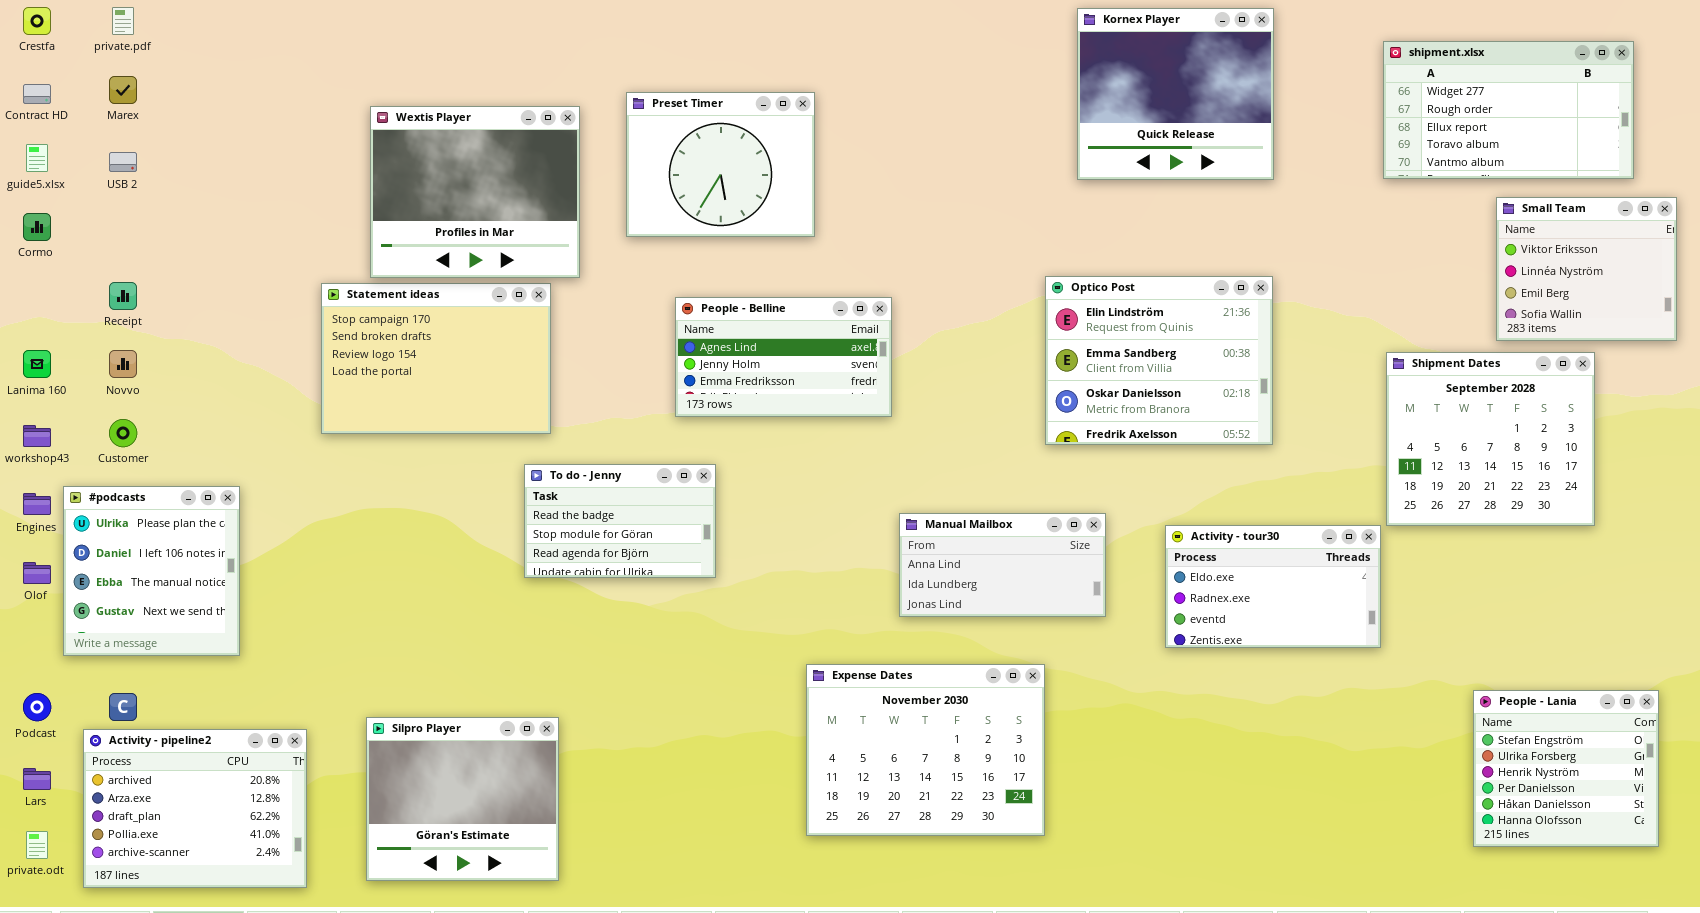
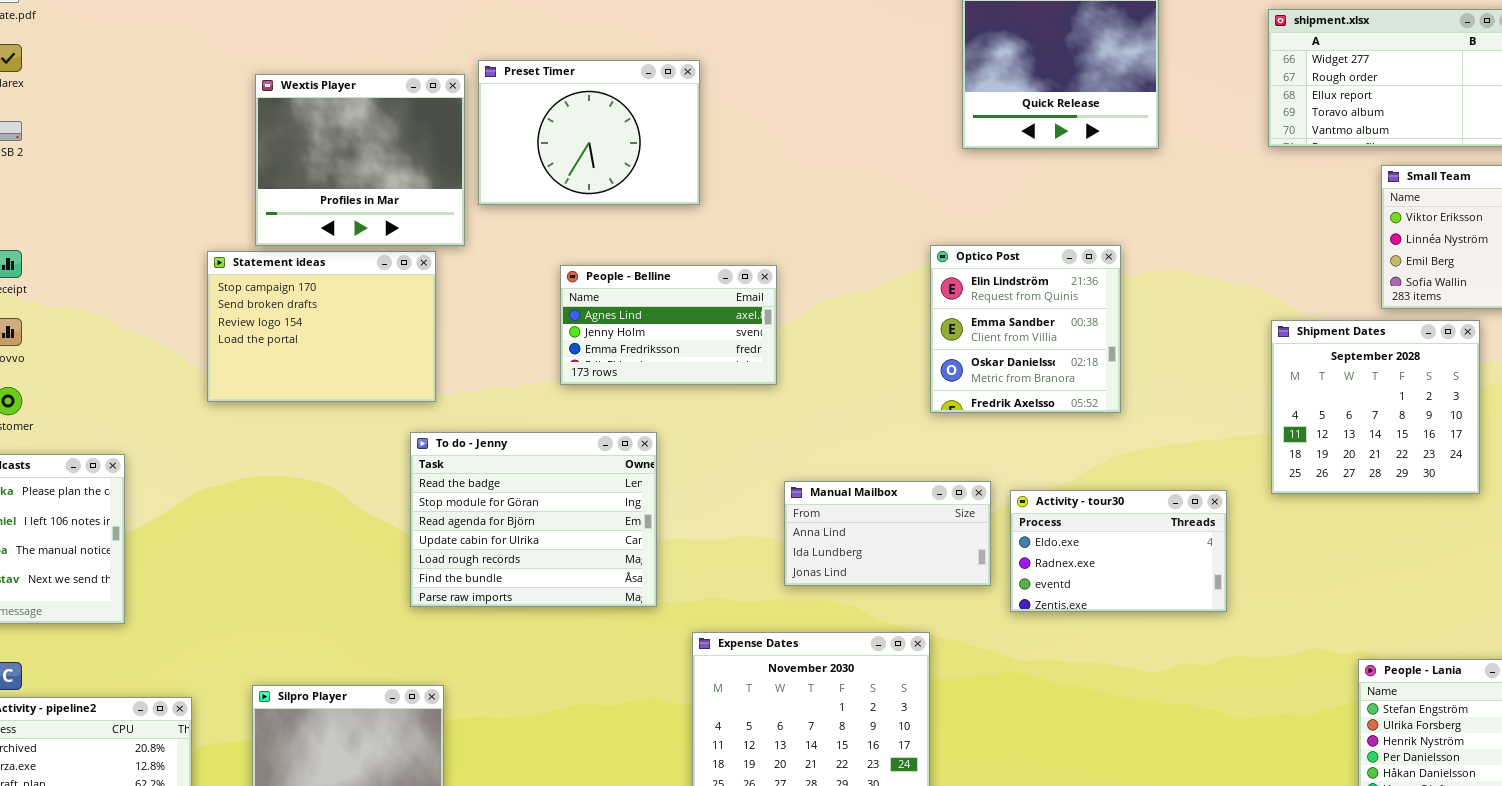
Preset Timer: [626,92,815,237] -> [478,60,700,205], resized
Optico Post: [1045,276,1273,445] -> [930,245,1121,413], resized
To do - Jenny: [524,464,716,578] -> [410,432,657,607], resized
Activity - tour30: [1165,525,1381,648] -> [1010,490,1227,612], moved

